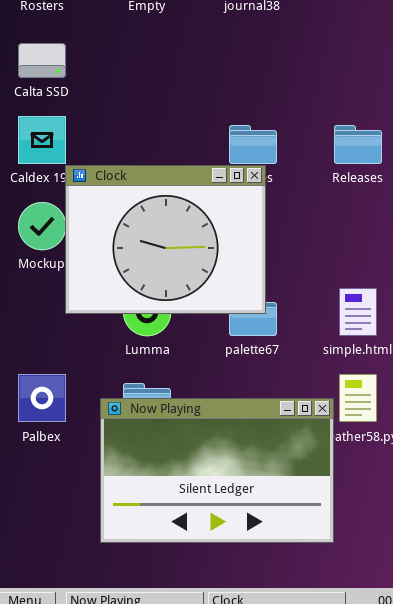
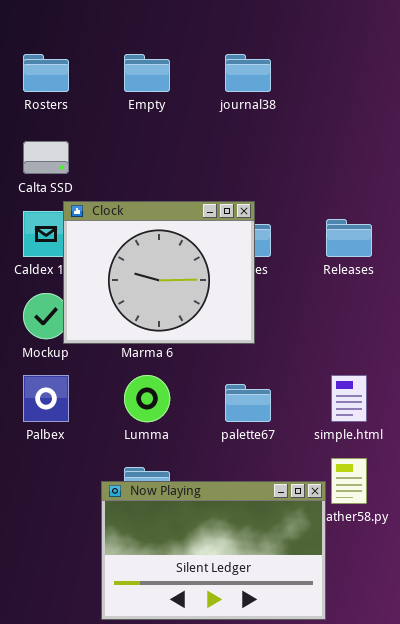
Clock: [65,165,266,314] -> [63,201,255,344], moved
Palbex: [18,374,66,422] -> [23,375,69,422], moved

